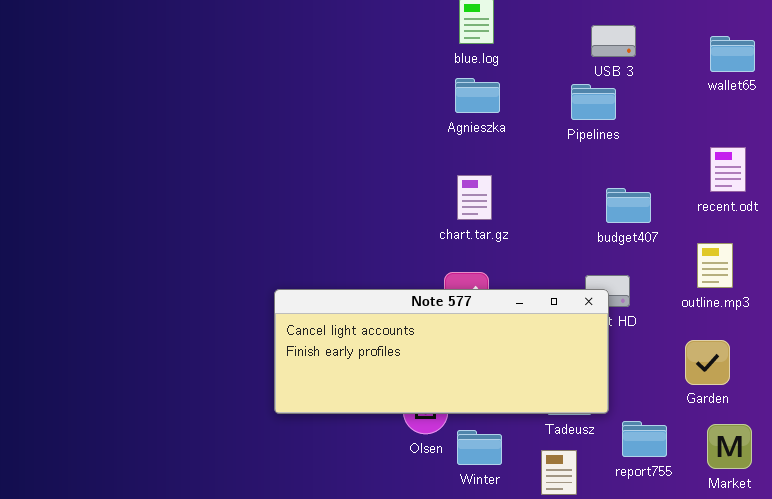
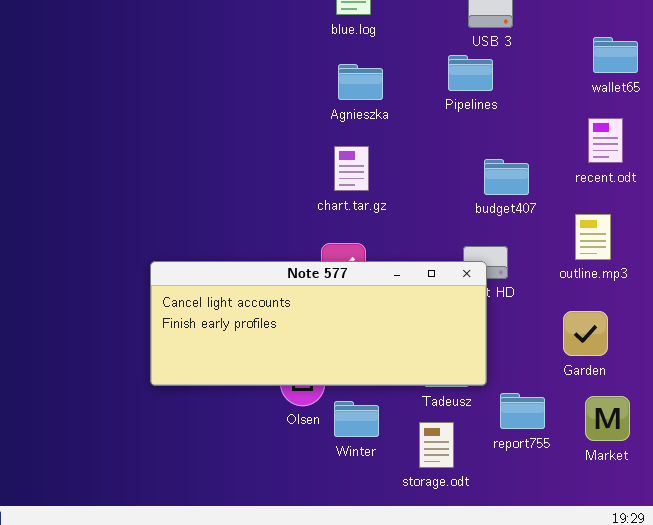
wallet65: [710,36,755,72] -> [593,37,638,73], moved
Agnieszka: [455,78,500,113] -> [338,64,383,100], moved

